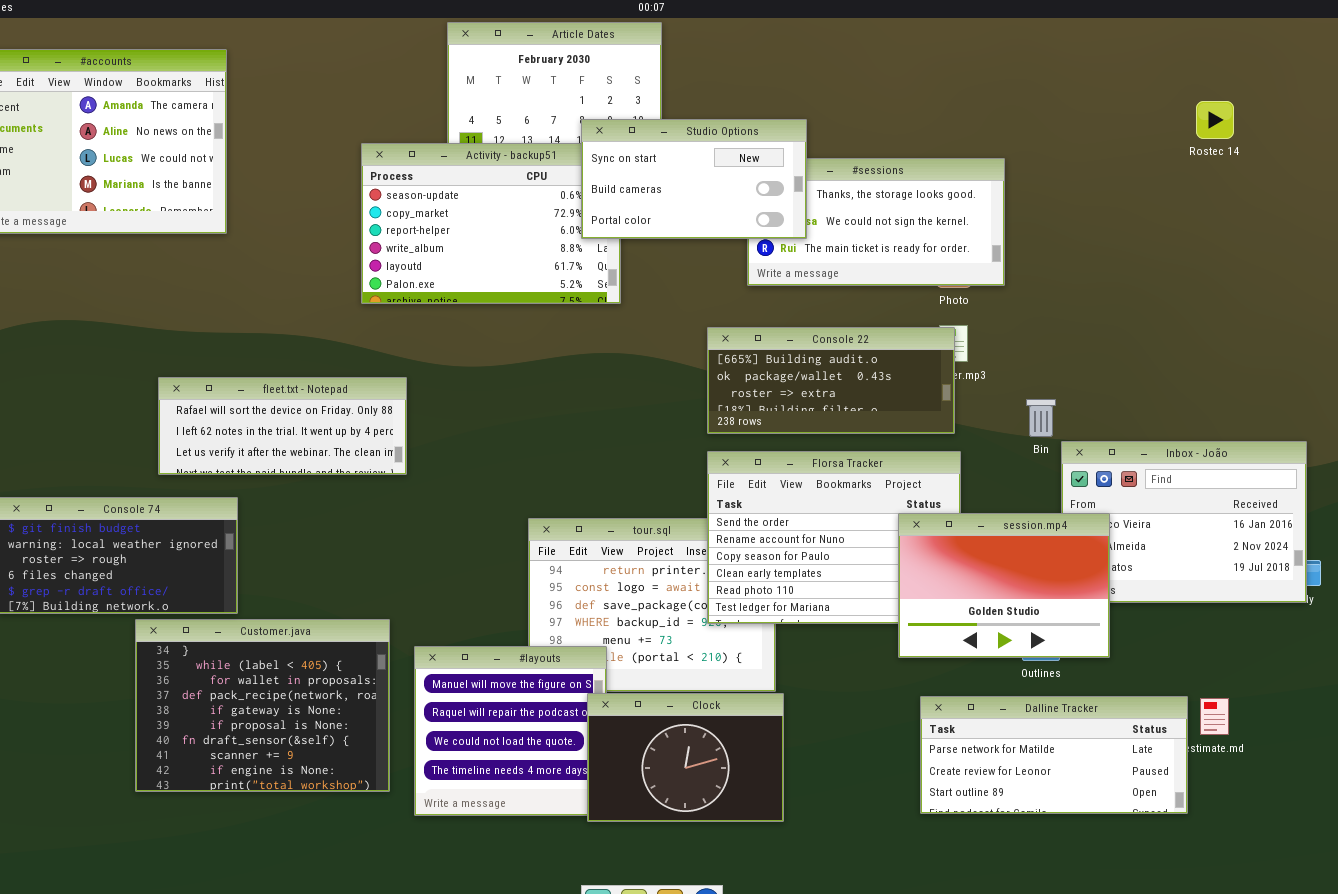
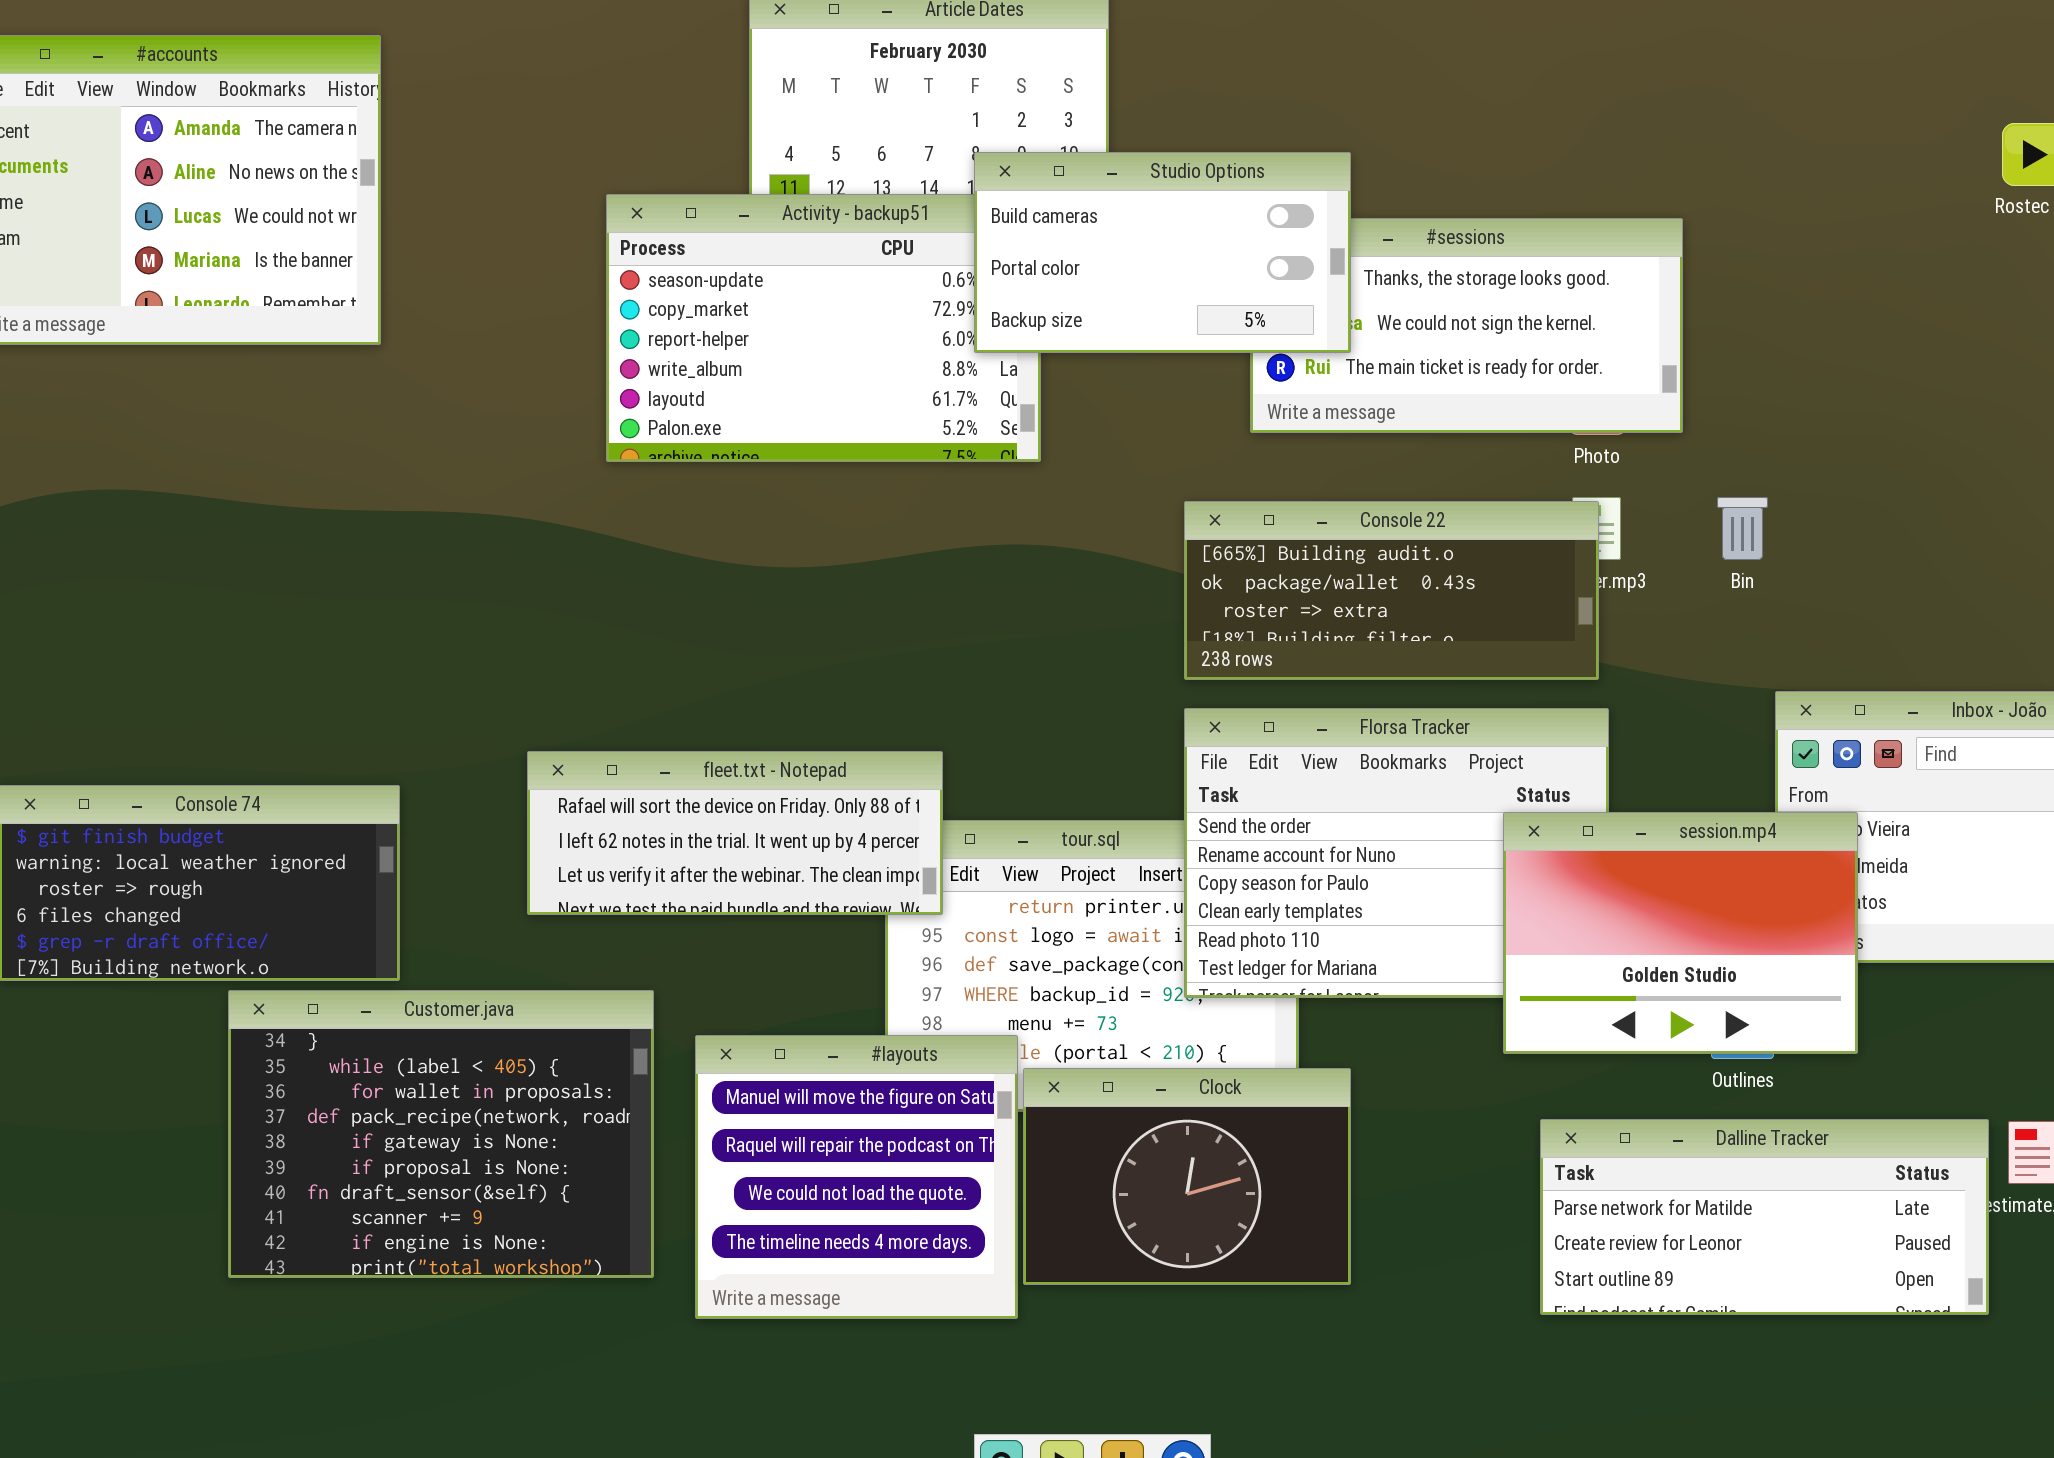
Studio Options: [581,119,807,239] -> [974,152,1351,353], scrolled down 1 row
fleet.txt - Notepad: [158,377,407,475] -> [527,751,943,915], moved
Bin: [1026,399,1056,437] -> [1717,497,1768,560], moved
Clock: [587,693,784,822] -> [1023,1068,1351,1285], moved

